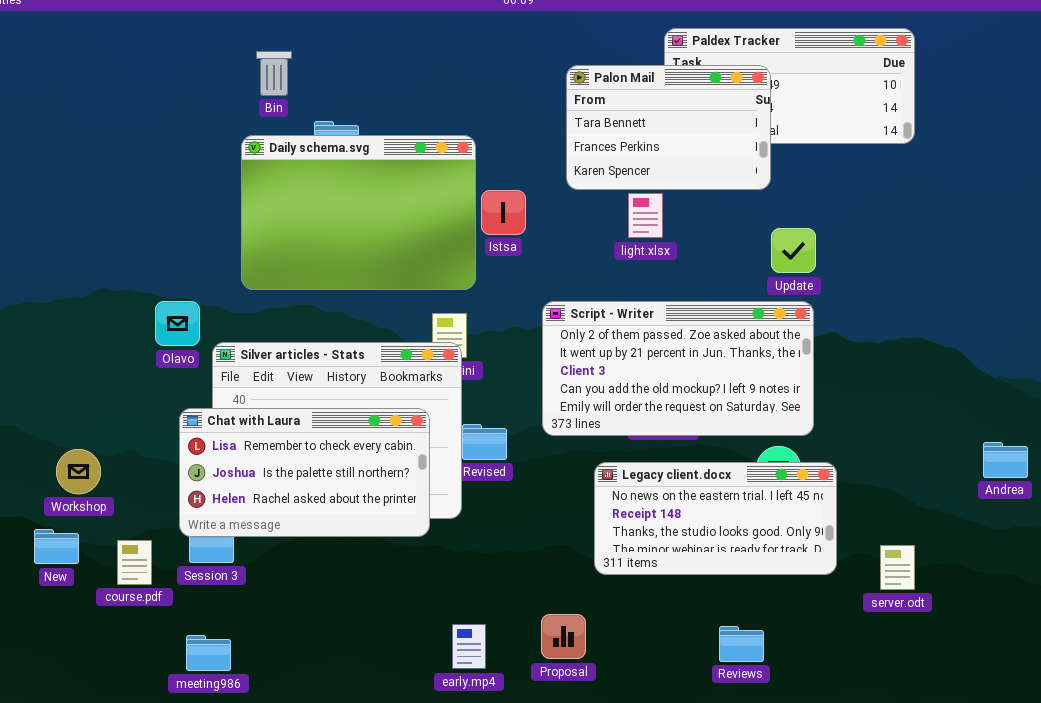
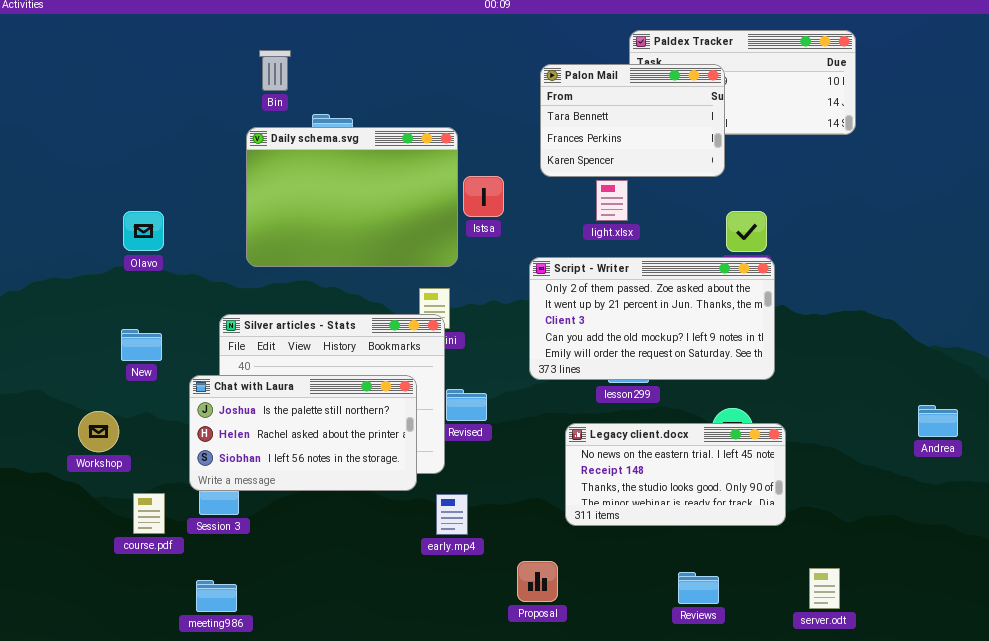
Olavo: [155,301,200,346] -> [123,211,164,251], moved
Script - Writer: [542,301,814,436] -> [529,257,775,380], moved
Chat with Laura: [179,408,430,537] -> [189,375,417,491], scrolled down 1 row
New: [34,529,79,564] -> [121,329,162,361], moved
server.odt: [880,545,915,590] -> [809,568,840,609], moved
early.mp4: [452,624,486,669] -> [436,494,468,535], moved

